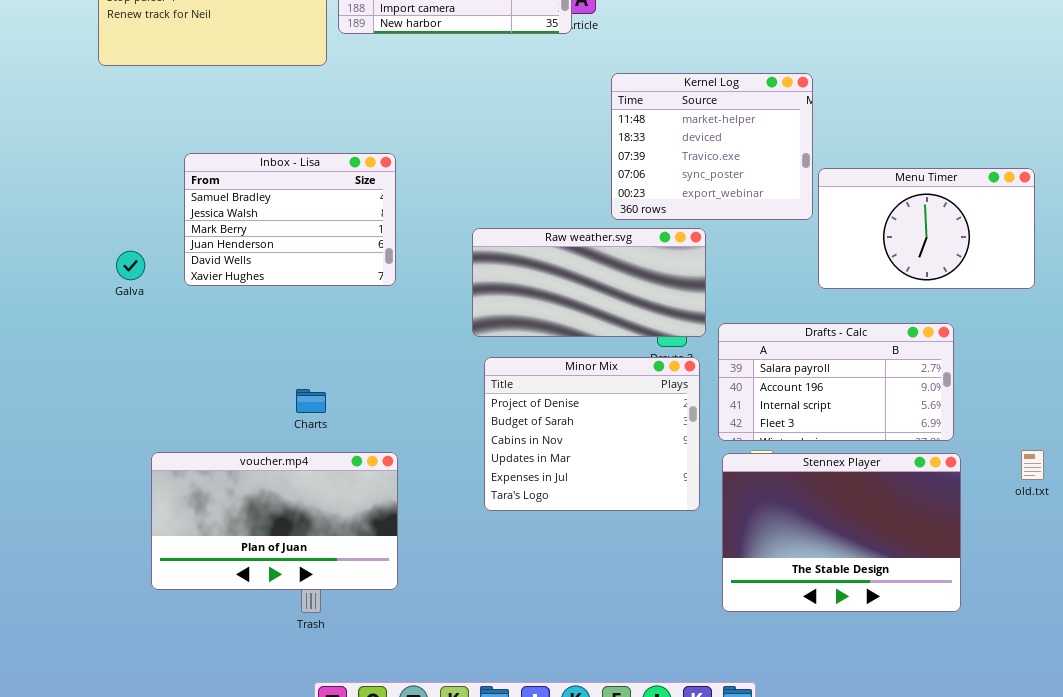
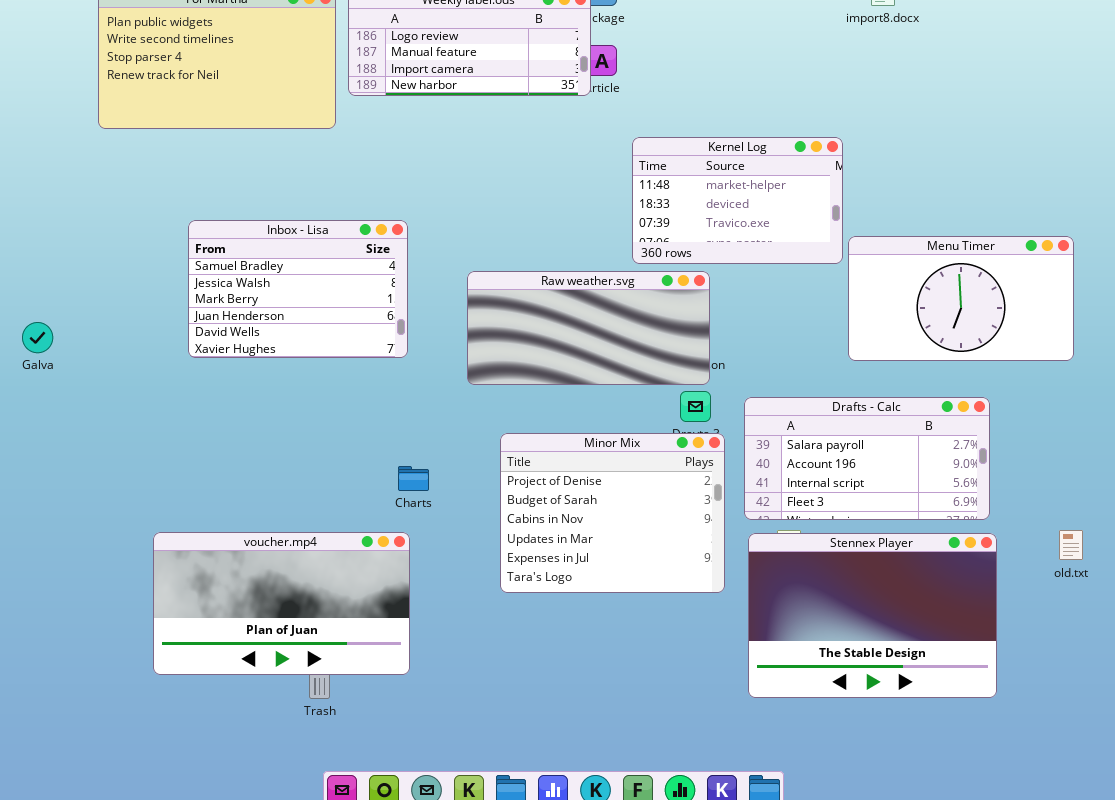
Kernel Log: [611,73,813,220] -> [632,137,843,264], resized
Raw weather.svg: [472,228,706,337] -> [467,271,710,385], moved
Galva: [116,251,145,280] -> [22,322,53,353], moved
Charts: [296,389,326,413] -> [398,466,429,491], moved

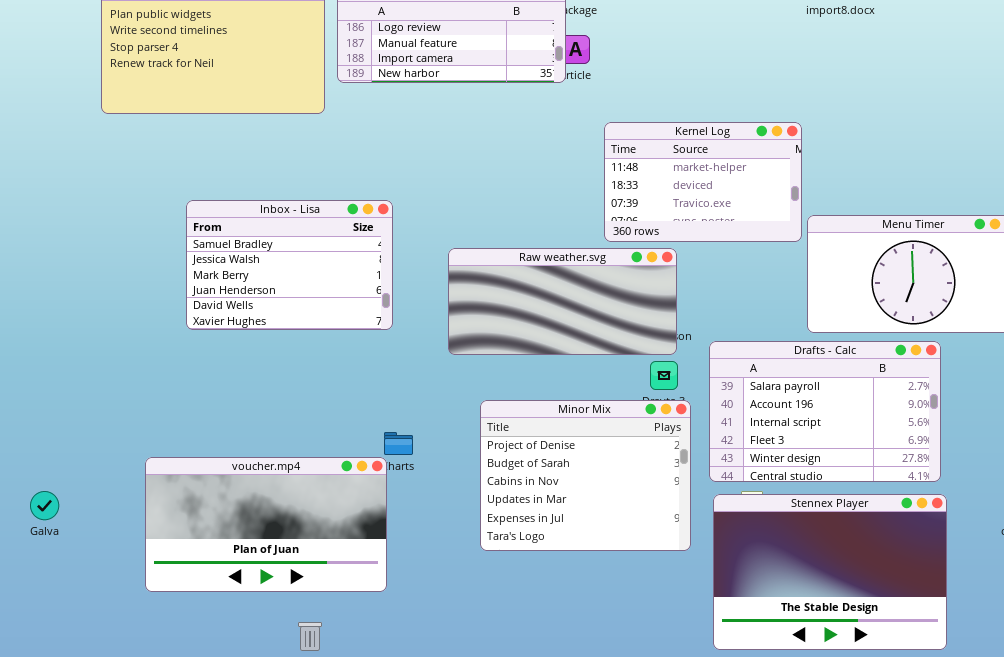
Galva: [22,322,53,353] -> [30,491,59,520], moved
Drafts - Calc: [744,397,990,520] -> [709,341,941,482], resized
voucher.mp4: [153,532,410,675] -> [145,457,387,592], moved

